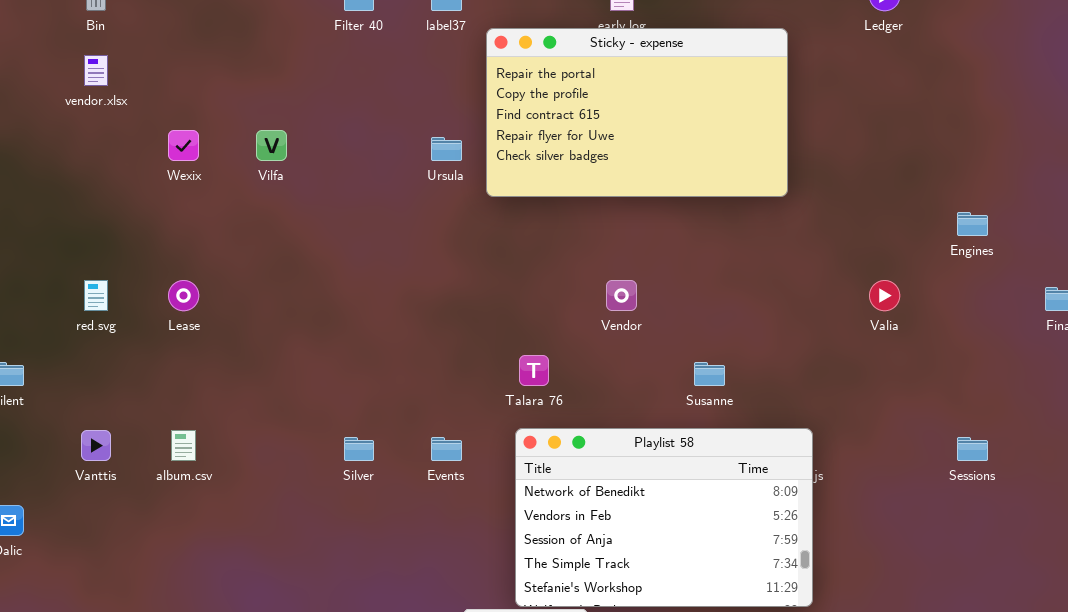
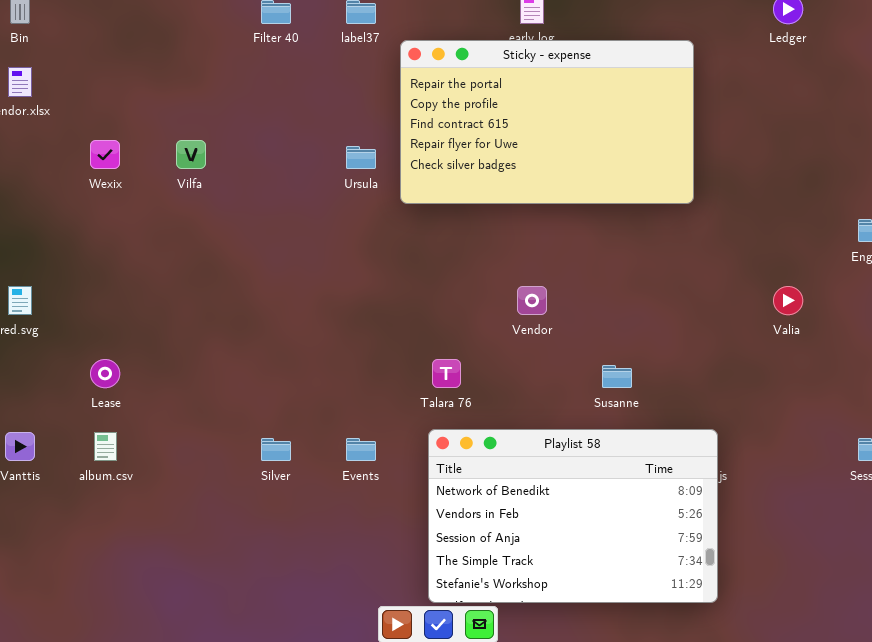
Lease: [168,280,199,311] -> [90,359,120,388], moved

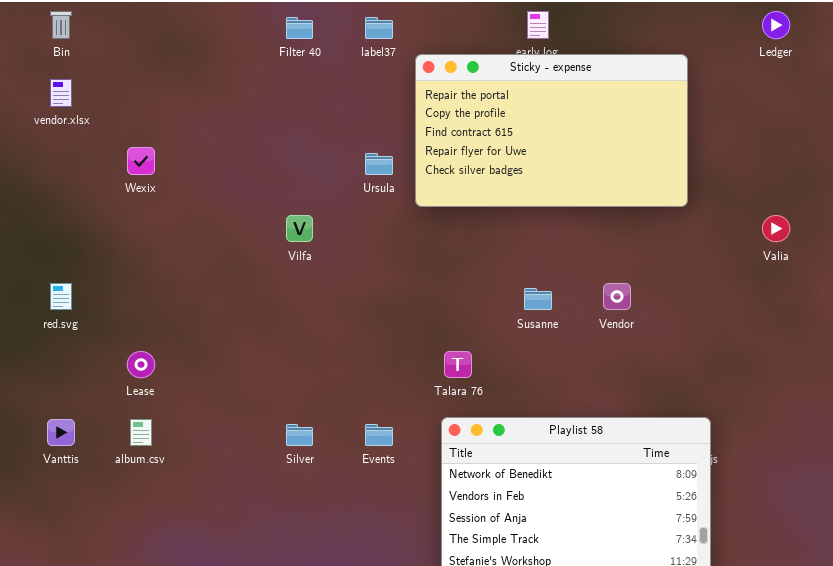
Vilfa: [176,140,206,169] -> [286,215,313,242], moved
Vendor: [517,286,547,315] -> [603,283,631,310], moved
Valia: [773,286,803,315] -> [762,215,790,242], moved
Susanne: [602,365,632,388] -> [524,288,552,310], moved

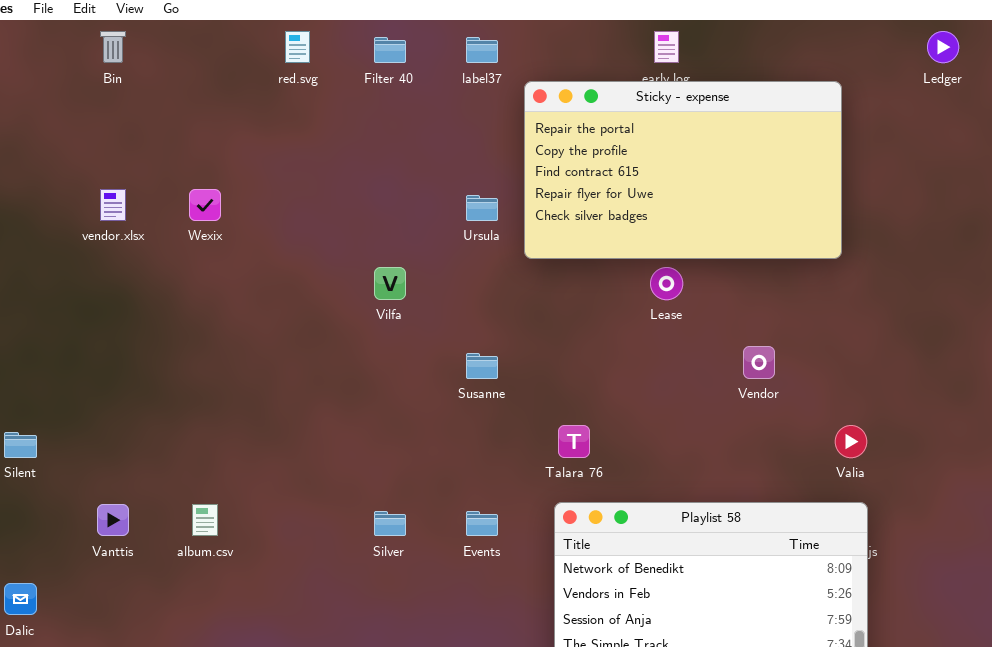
vendor.xlsx: [50,79,72,107] -> [100,189,126,221], moved
Valia: [762,215,790,242] -> [835,425,867,458], moved
red.svg: [50,283,72,310] -> [285,31,310,63], moved
Susanne: [524,288,552,310] -> [466,353,498,379], moved
Lease: [127,351,155,378] -> [650,267,683,300], moved

